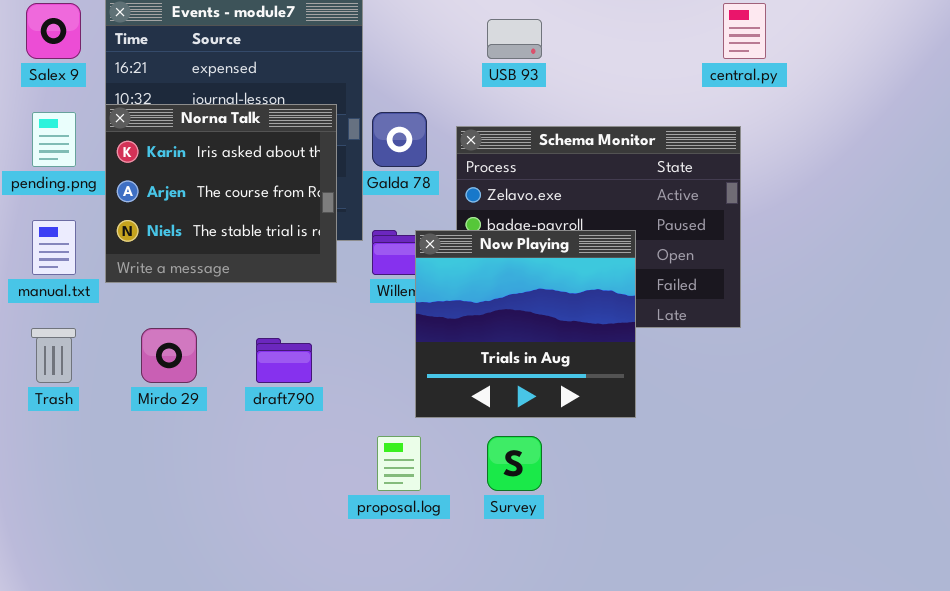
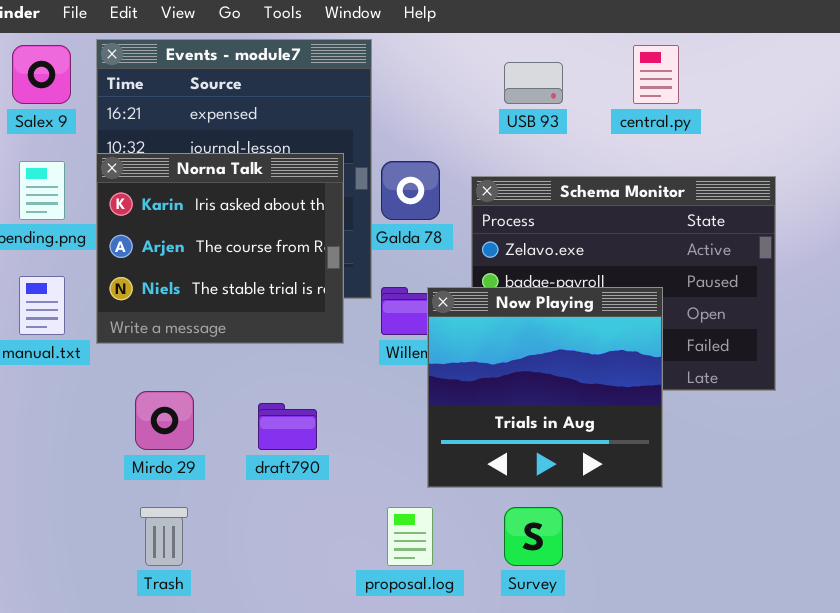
central.py: [723,3,766,59] -> [633,45,679,104], moved
Trash: [31,328,76,383] -> [140,507,188,566], moved

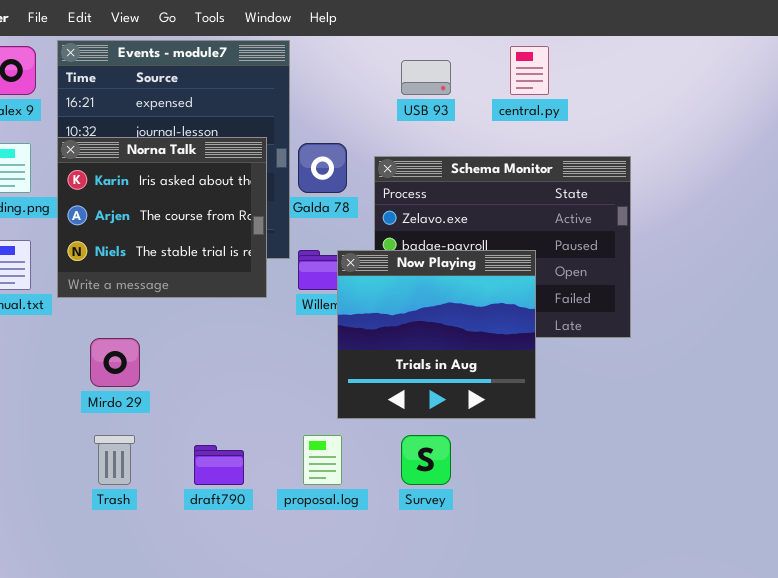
draft790: [258,403,317,450] -> [194,445,244,485], moved

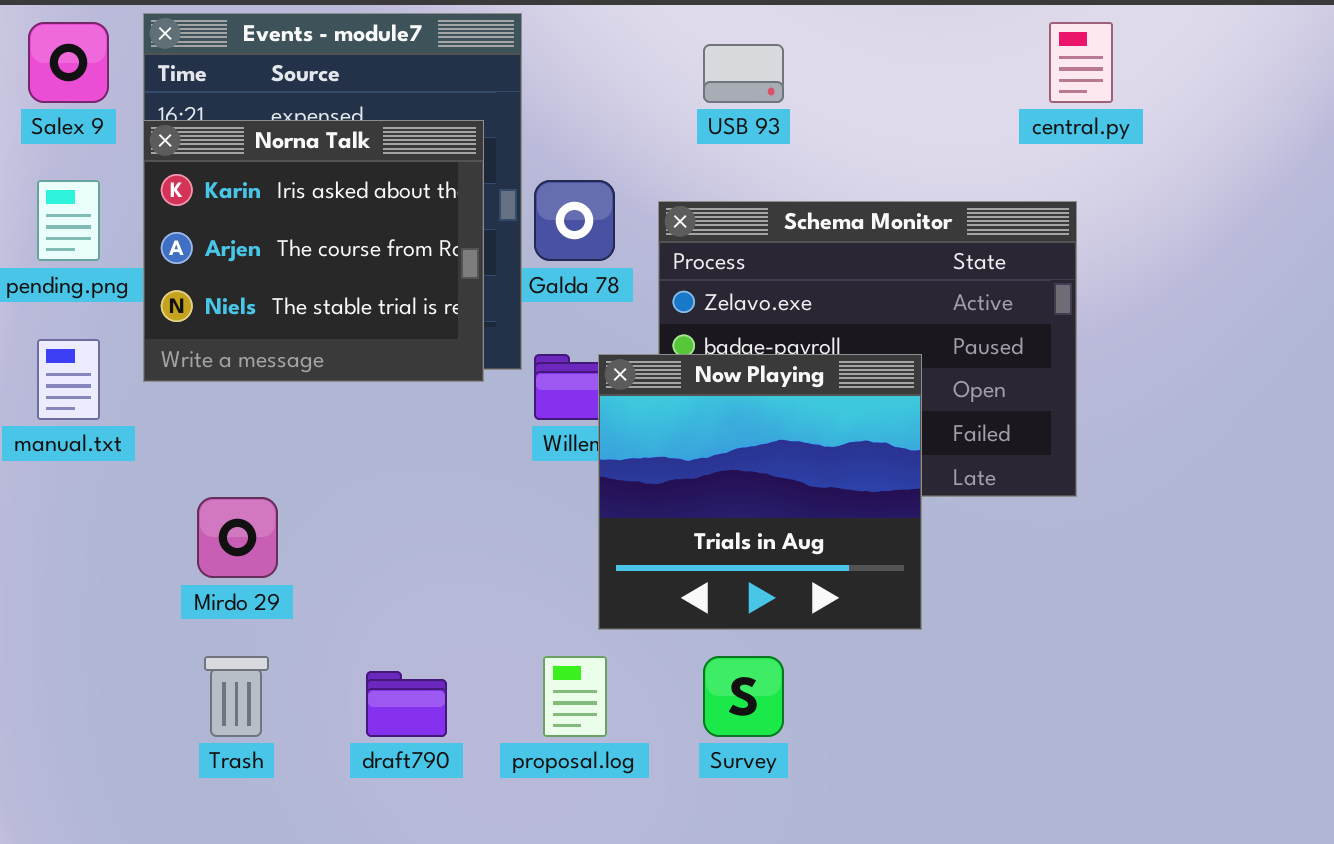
central.py: [510,46,549,95] -> [1049,22,1113,103], moved
Norna Talk: [57,137,267,298] -> [143,120,484,382], moved

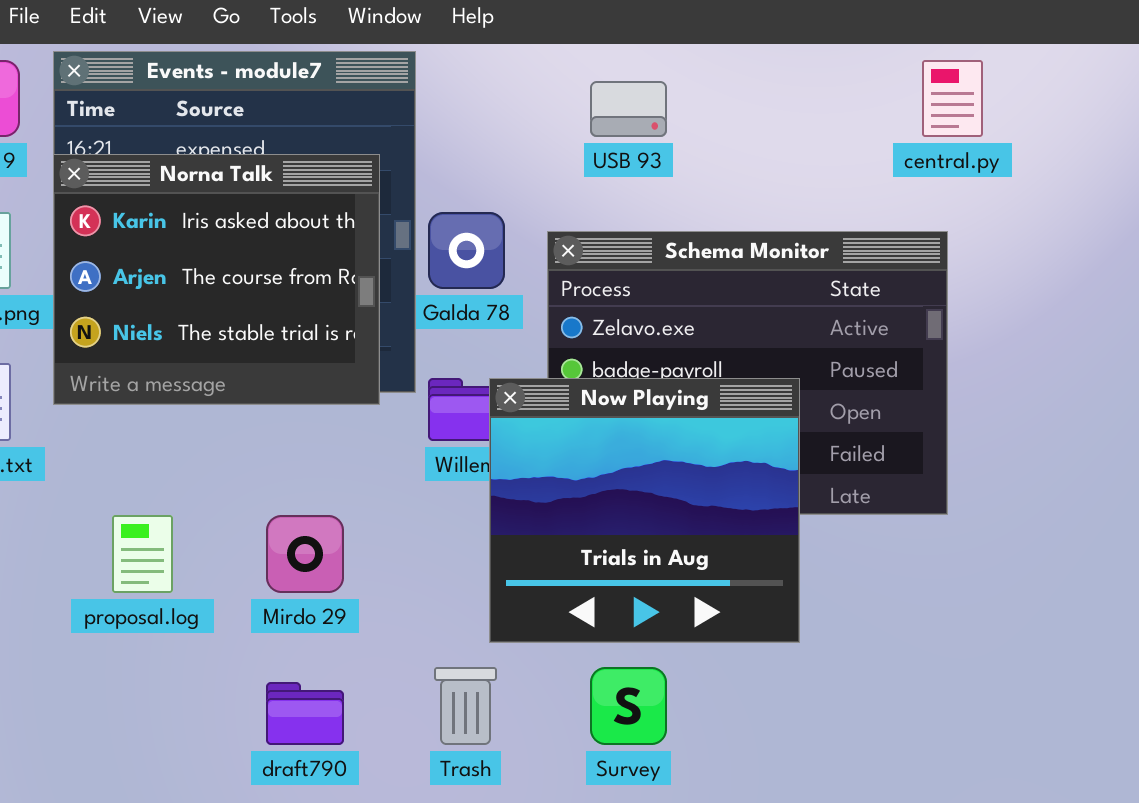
Mirdo 29: [197,497,278,578] -> [266,515,344,593], moved
Trash: [204,656,269,737] -> [434,667,497,745], moved
proposal.log: [543,656,607,737] -> [112,515,173,593], moved

